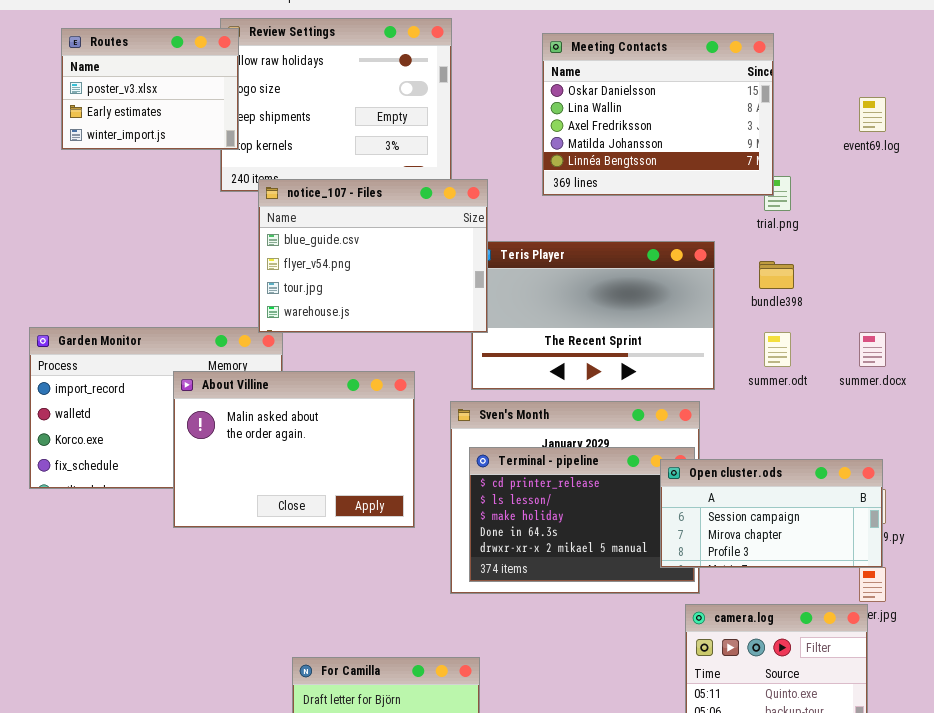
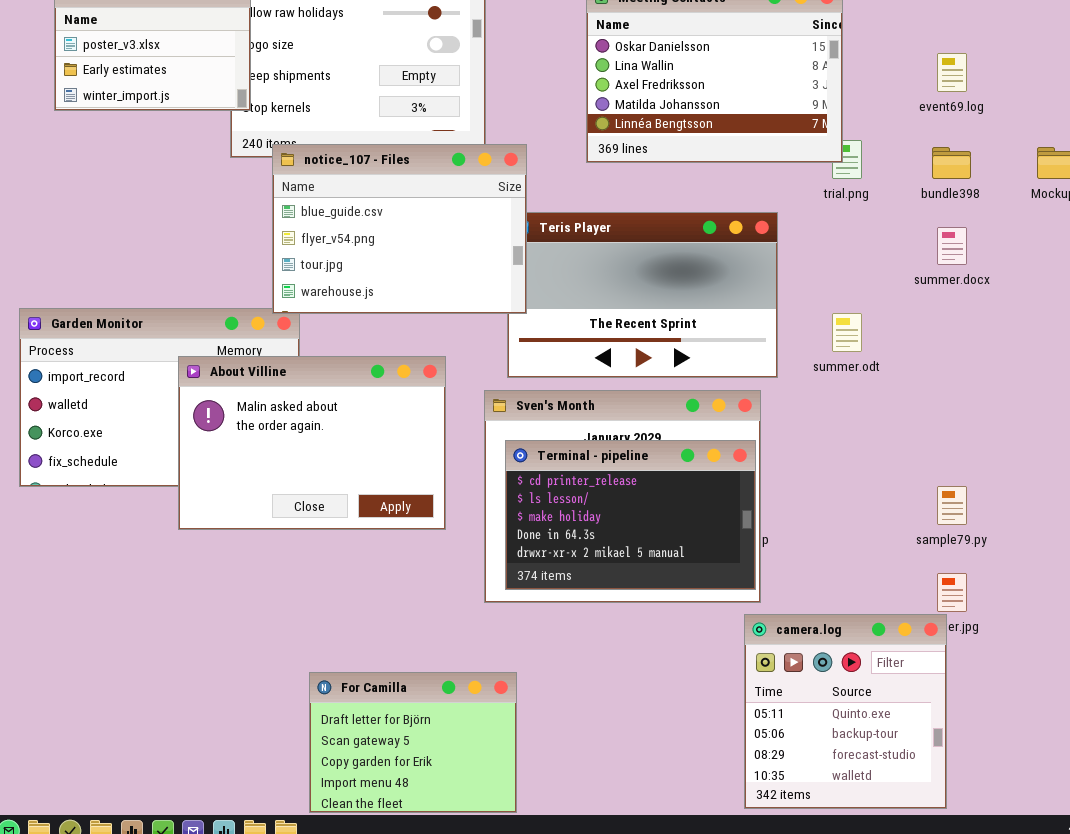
bundle398: [759,261,794,289] -> [932,147,971,179], moved
summer.docx: [859,332,886,367] -> [937,227,967,265], moved
Open cluster.ods: [660,459,883,568] -> none, closed

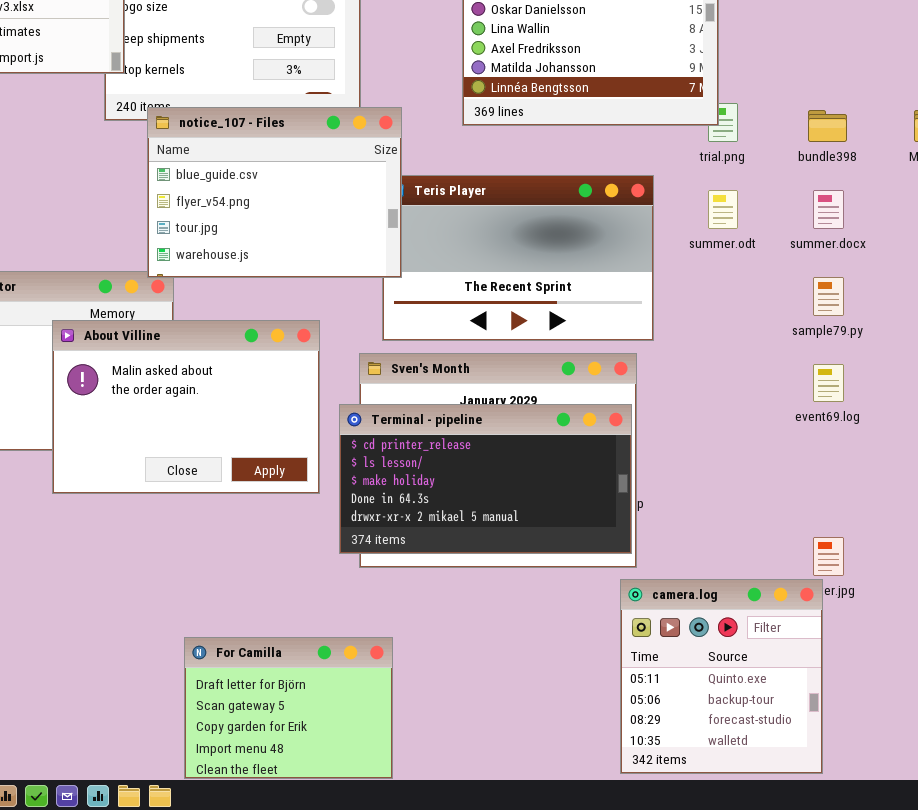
event69.log: [937,53,967,92] -> [813,364,844,402], moved
summer.odt: [832,313,862,352] -> [708,190,738,229], moved
Terminal - pipeline: [505,440,756,590] -> [339,404,632,554], resized
sample79.py: [937,486,967,525] -> [813,277,844,316], moved

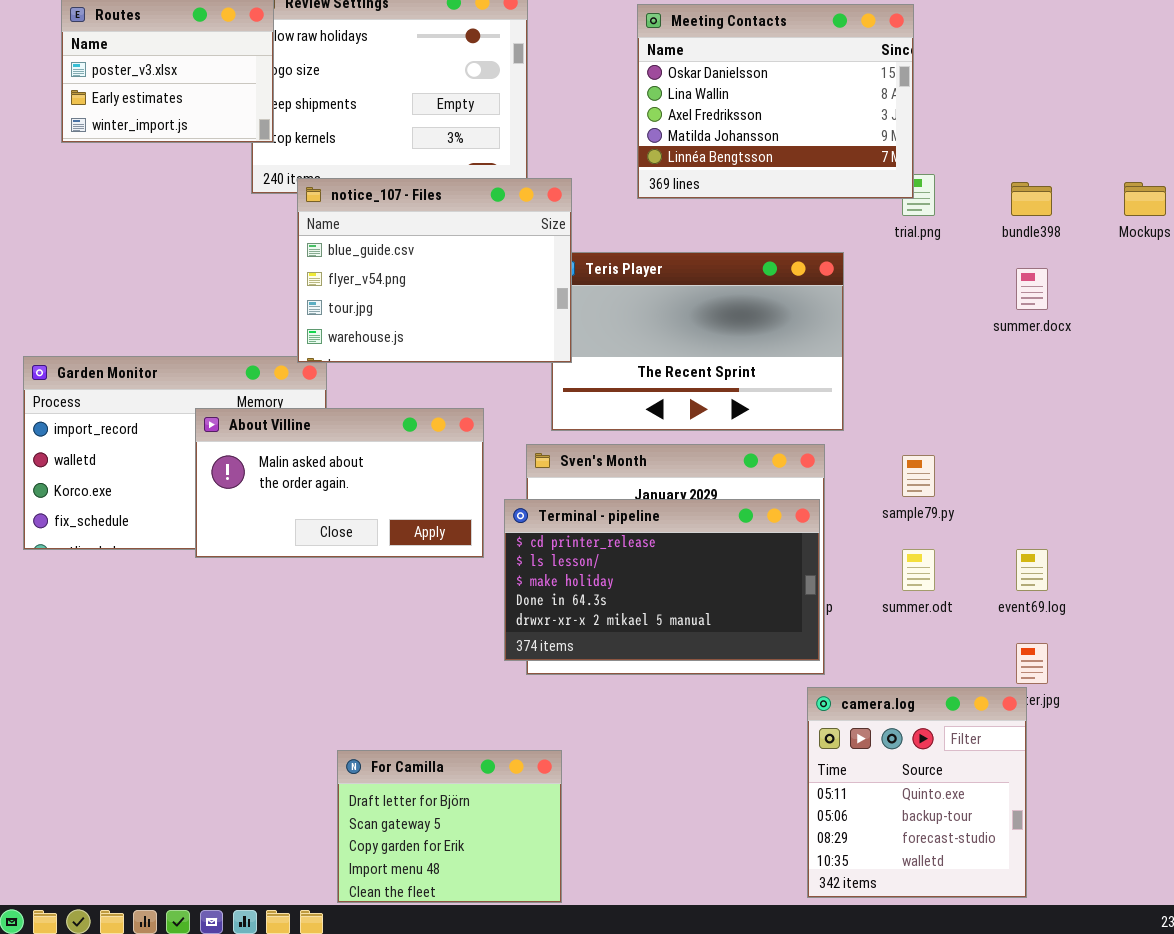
summer.odt: [708,190,738,229] -> [902,549,935,591], moved
sample79.py: [813,277,844,316] -> [902,455,935,497], moved
About Villine: [52,320,320,494] -> [195,408,484,558], resized
event69.log: [813,364,844,402] -> [1016,549,1048,591], moved

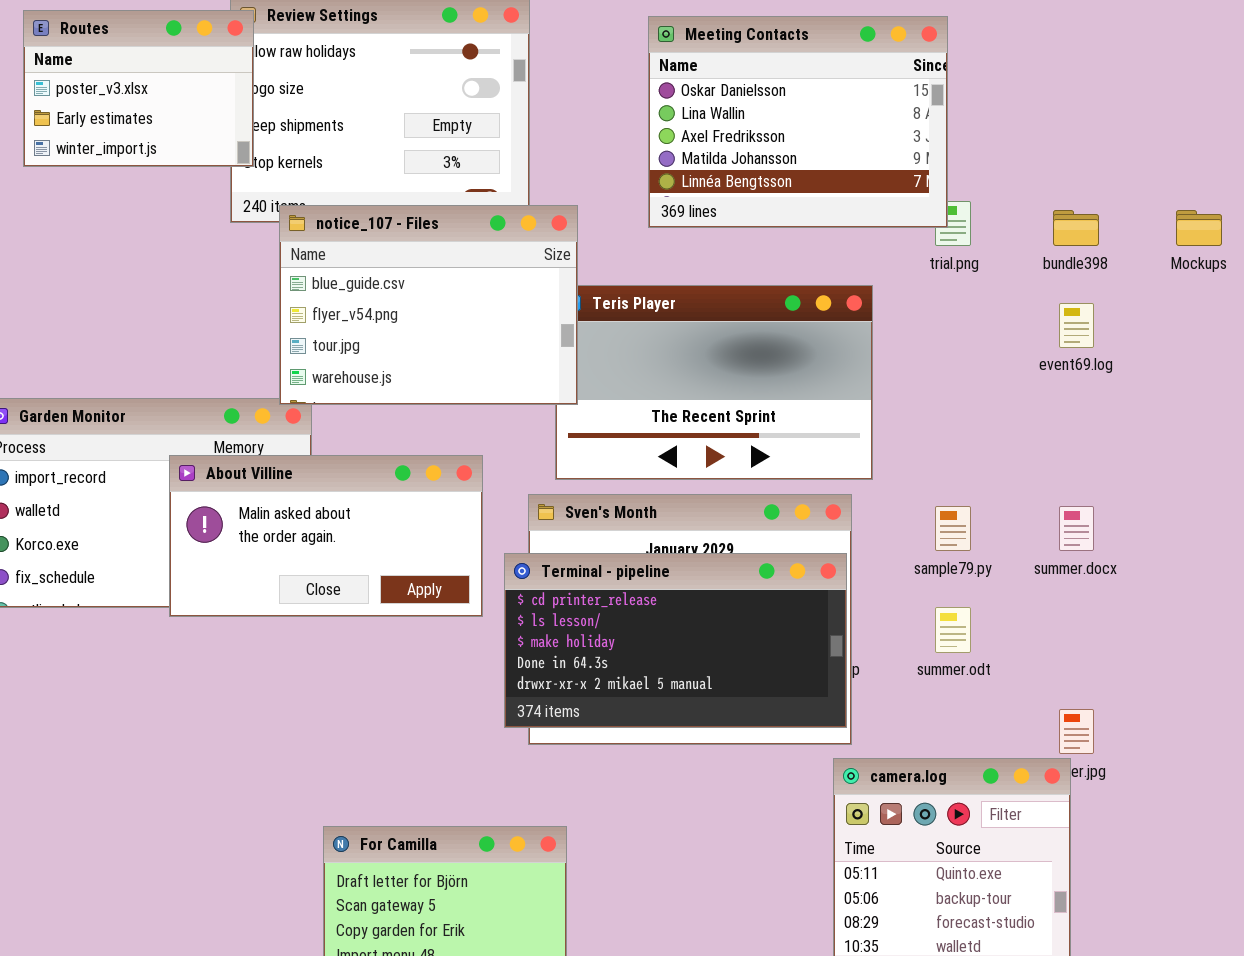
summer.docx: [1016,268,1048,310] -> [1059,506,1094,551], moved
event69.log: [1016,549,1048,591] -> [1059,303,1094,348], moved

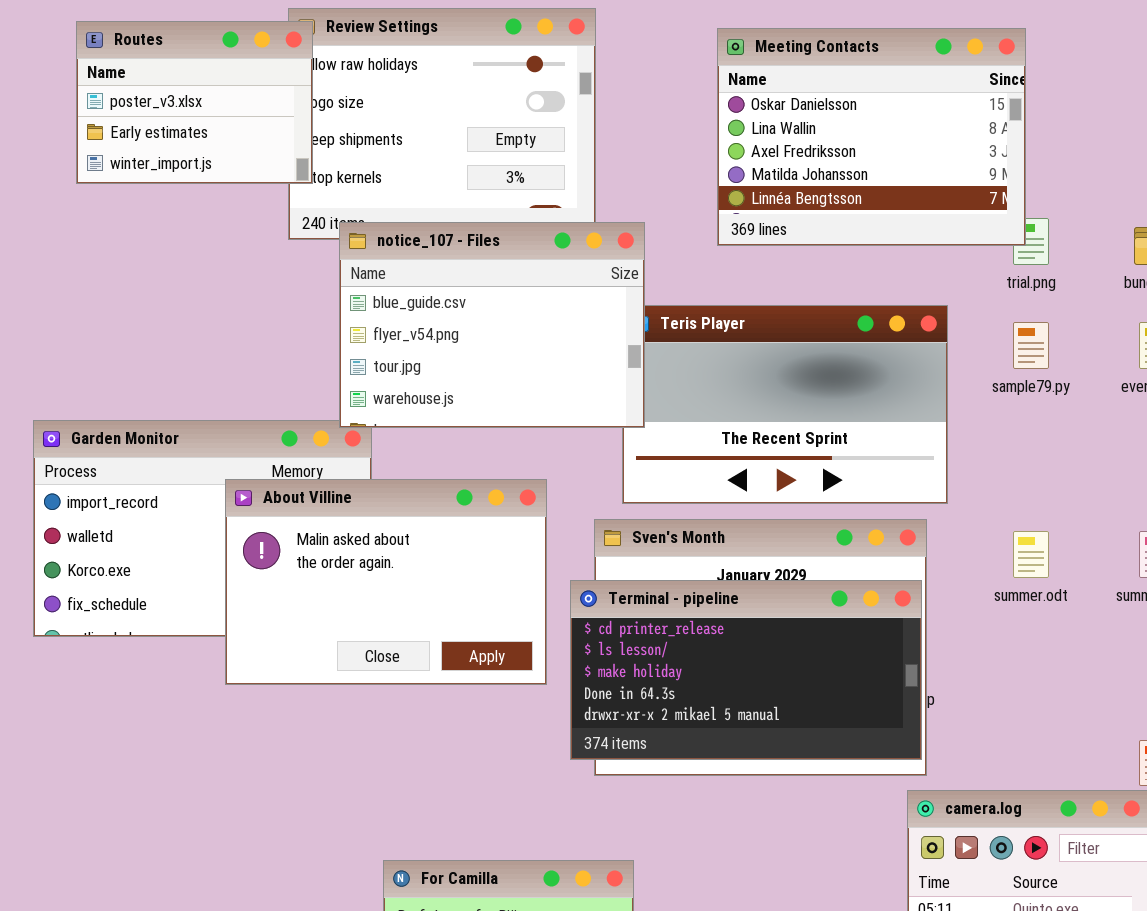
About Villine: [169,455,483,617] -> [225,479,547,685], resized
sample79.py: [935,506,971,551] -> [1013,322,1049,369], moved
summer.odt: [935,607,971,653] -> [1013,531,1049,578], moved

